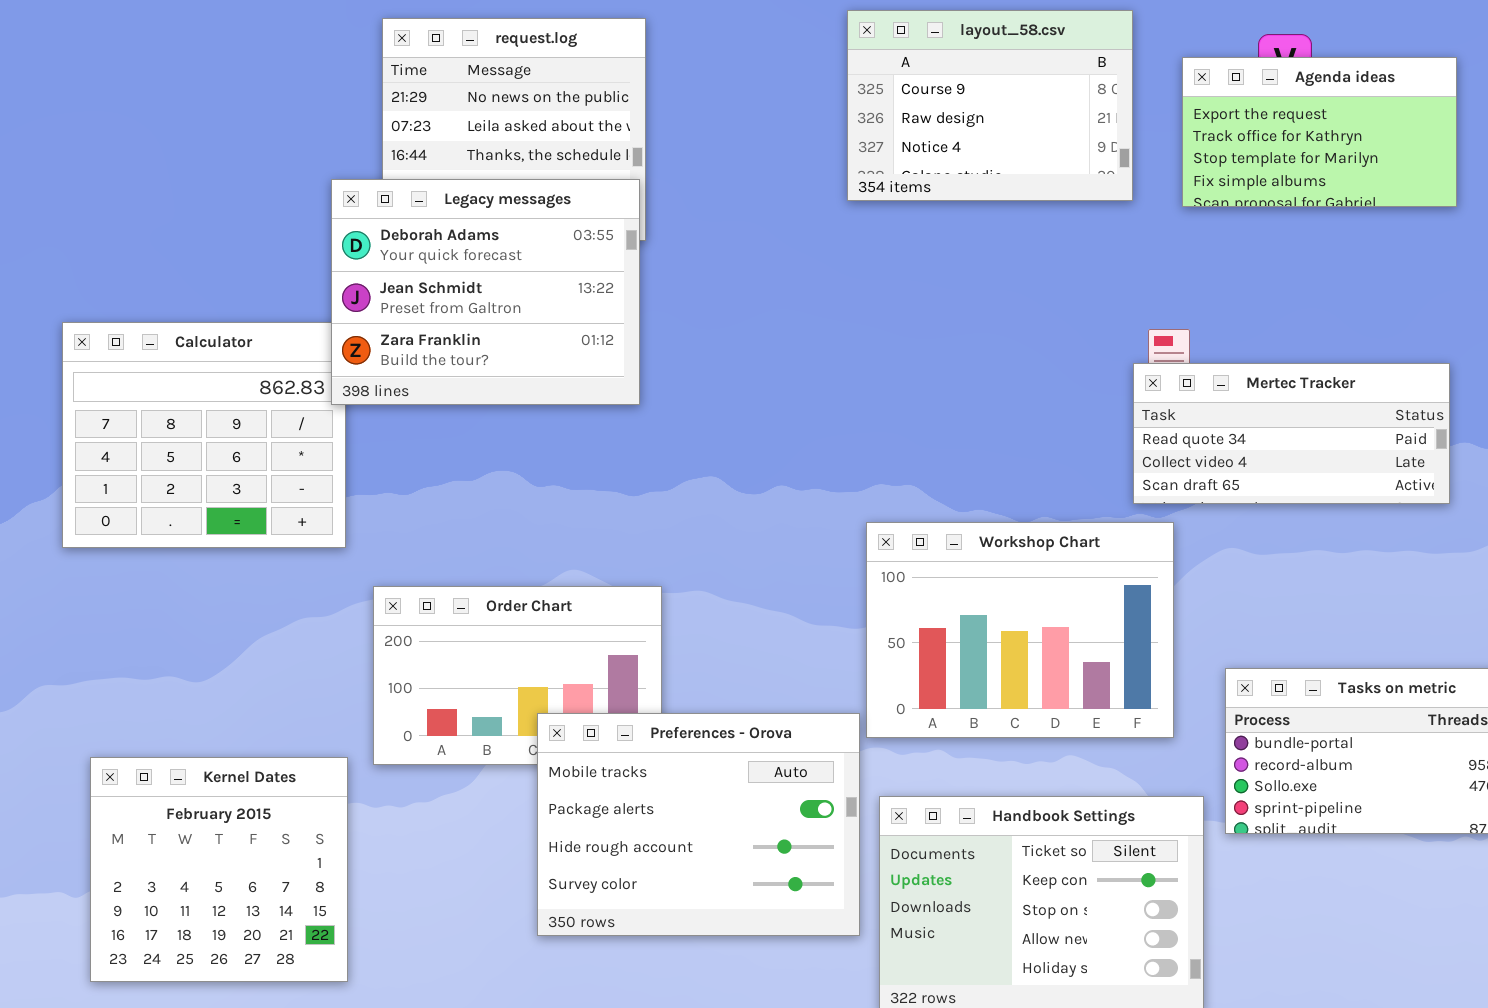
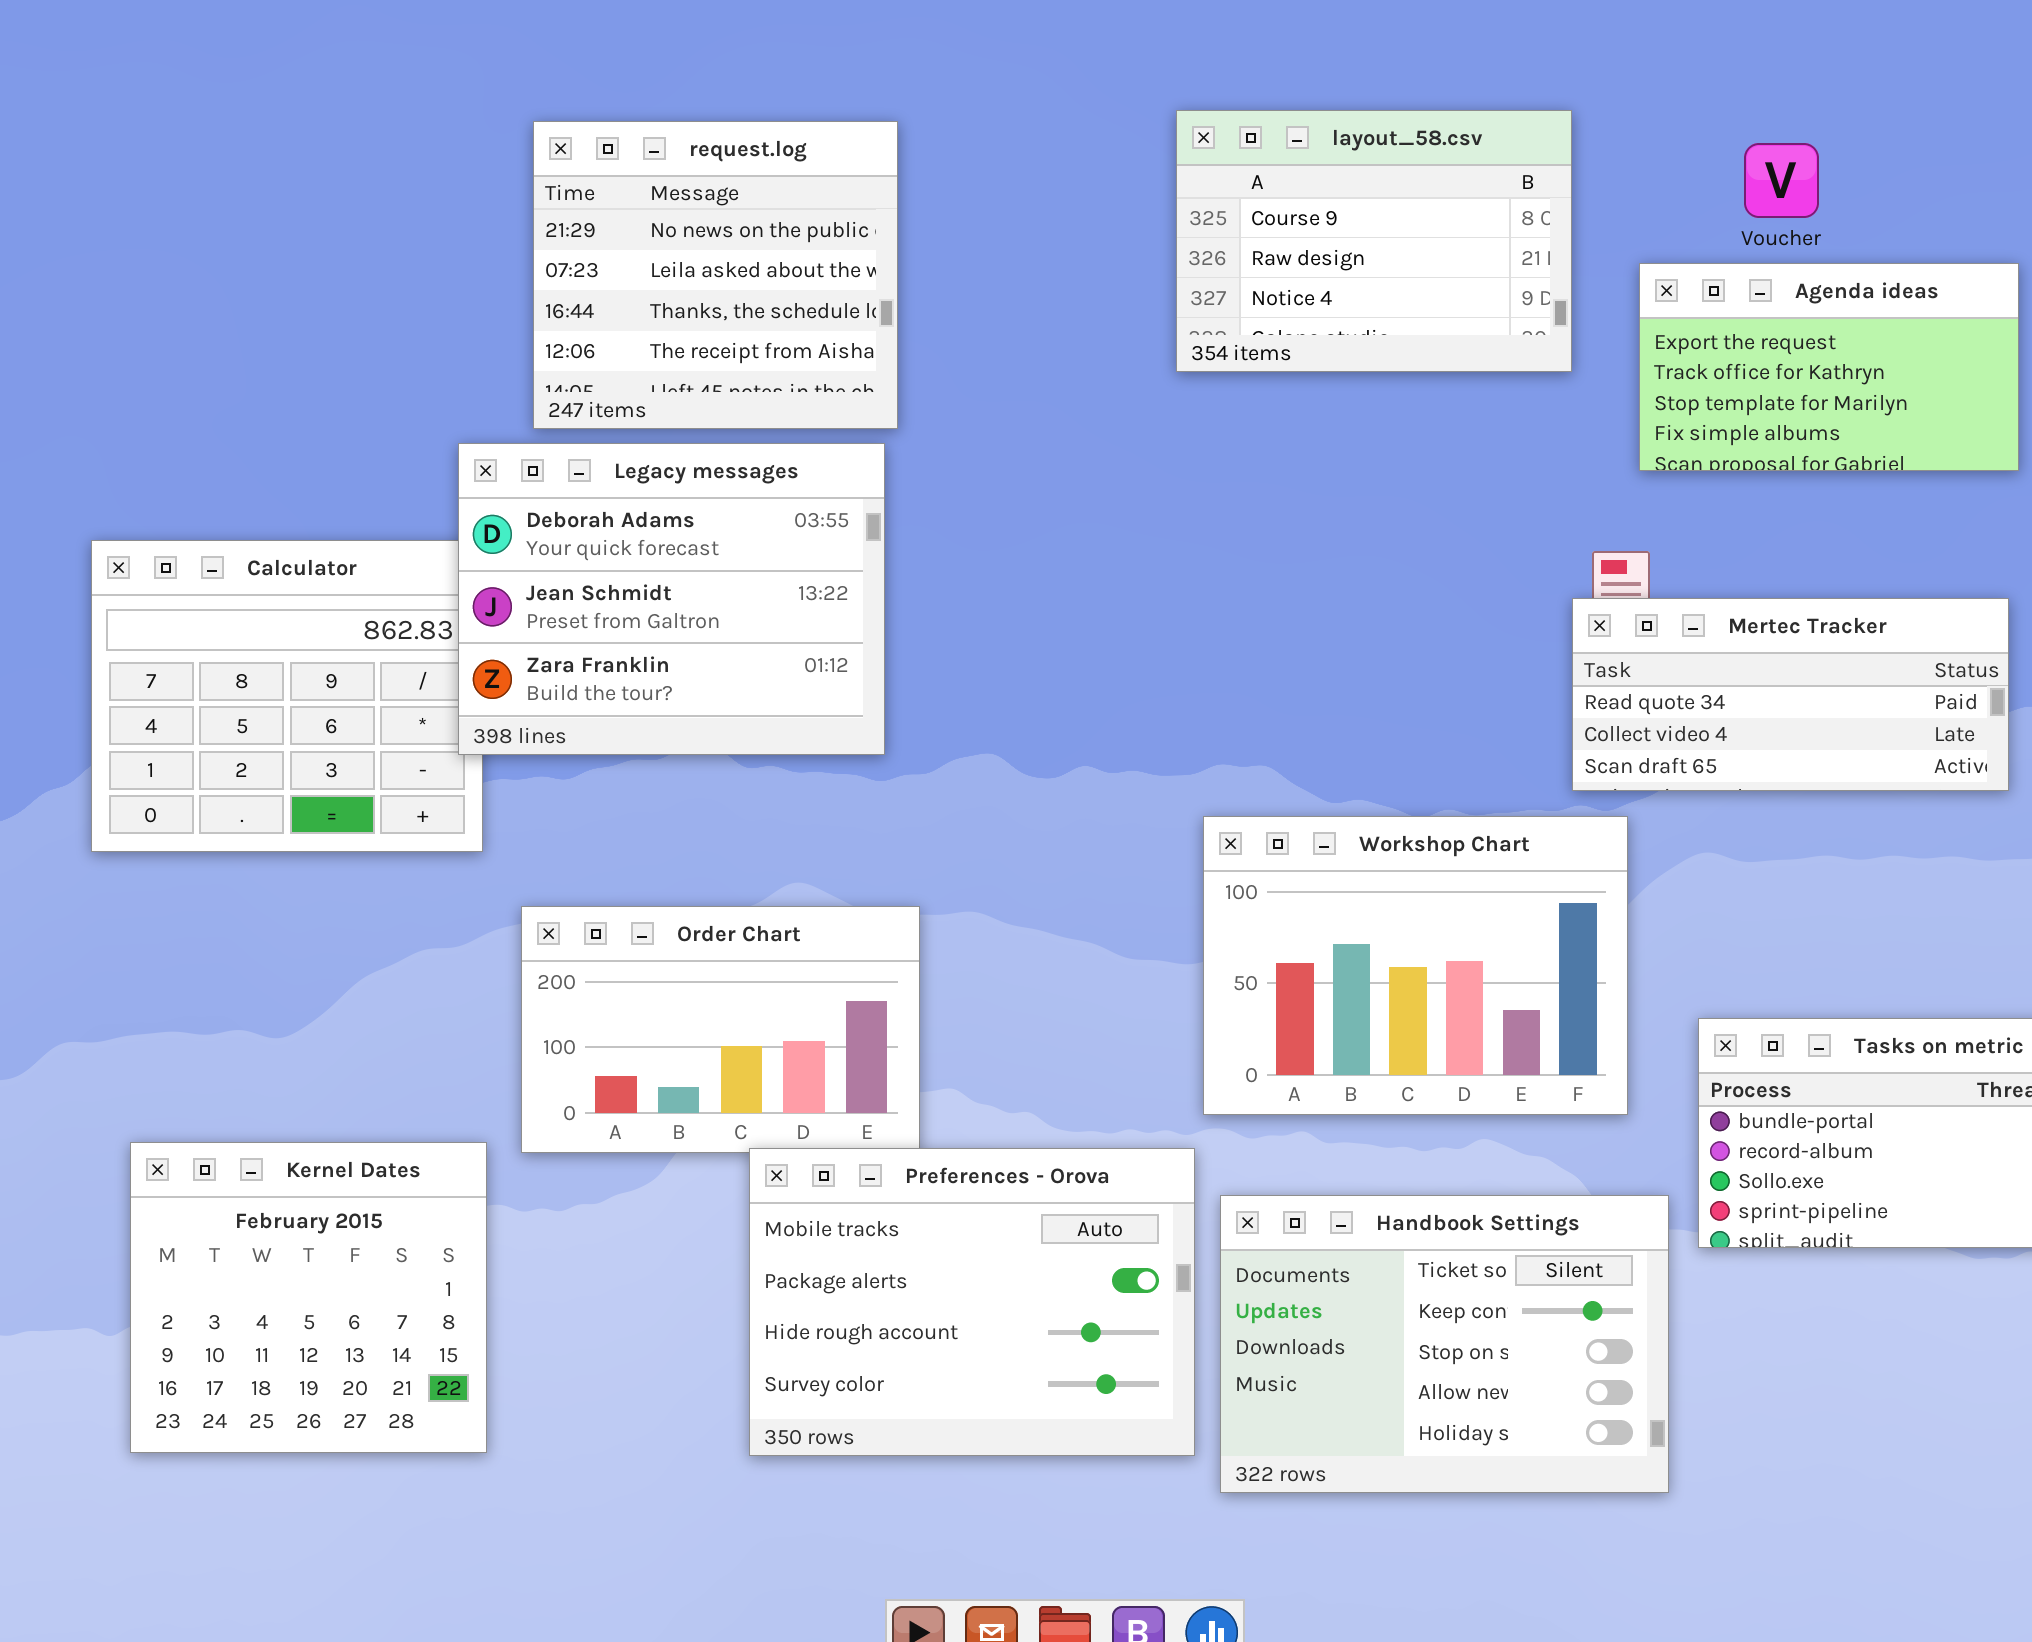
Agenda ideas: [1182,57,1457,207] -> [1639,263,2019,471], moved
Legacy messages: [331,179,640,405] -> [458,443,885,755], moved
Preferences - Orova: [537,713,860,936] -> [749,1148,1195,1456], moved

